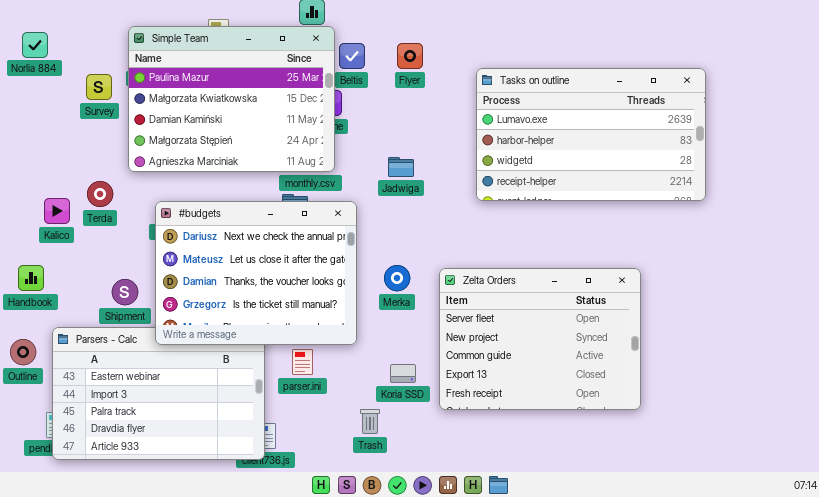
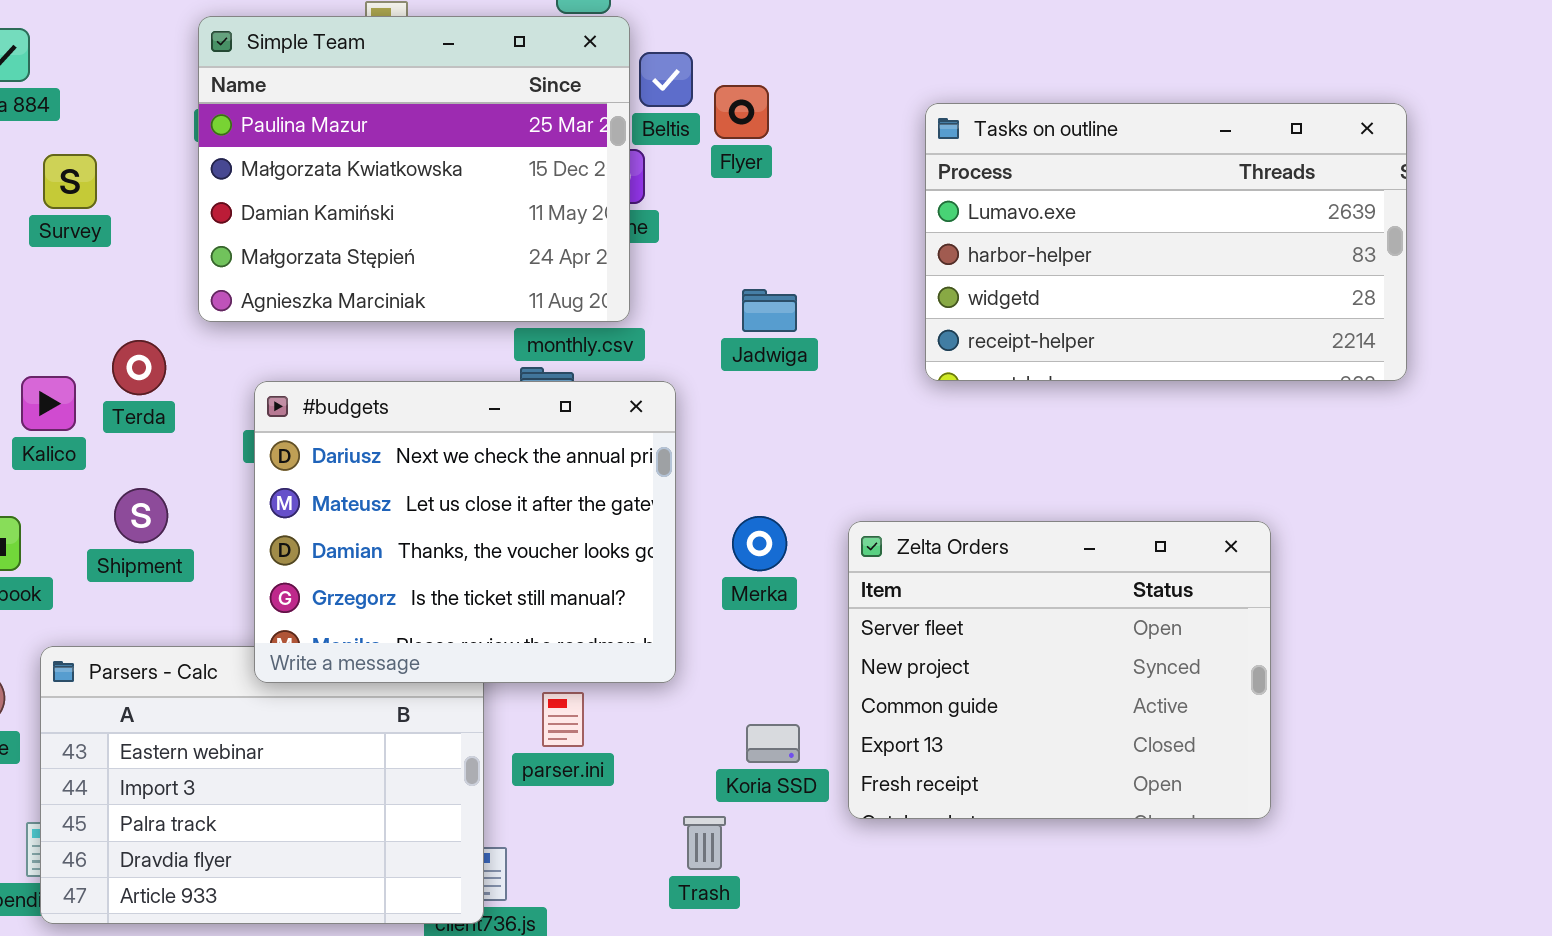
Flyer: [397,43,423,69] -> [714,85,769,139], moved
Survey: [86,74,112,100] -> [43,154,97,209], moved
Shipment: [112,279,138,305] -> [114,488,168,543], moved

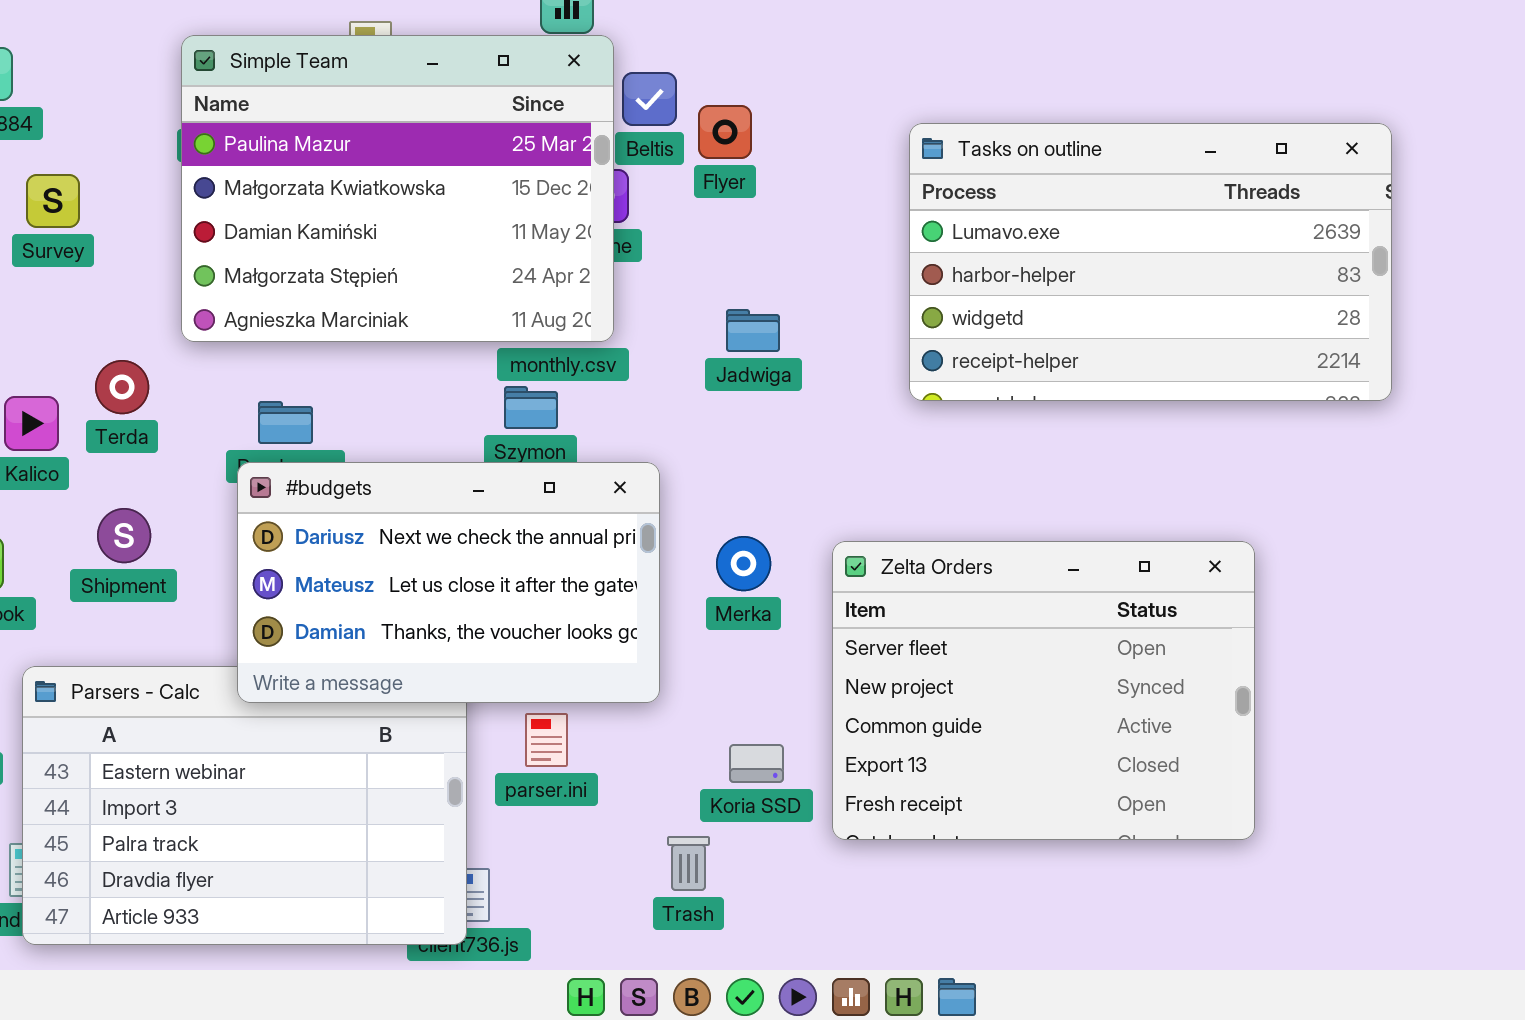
#budgets: [254,381,676,683] -> [237,462,660,703], resized

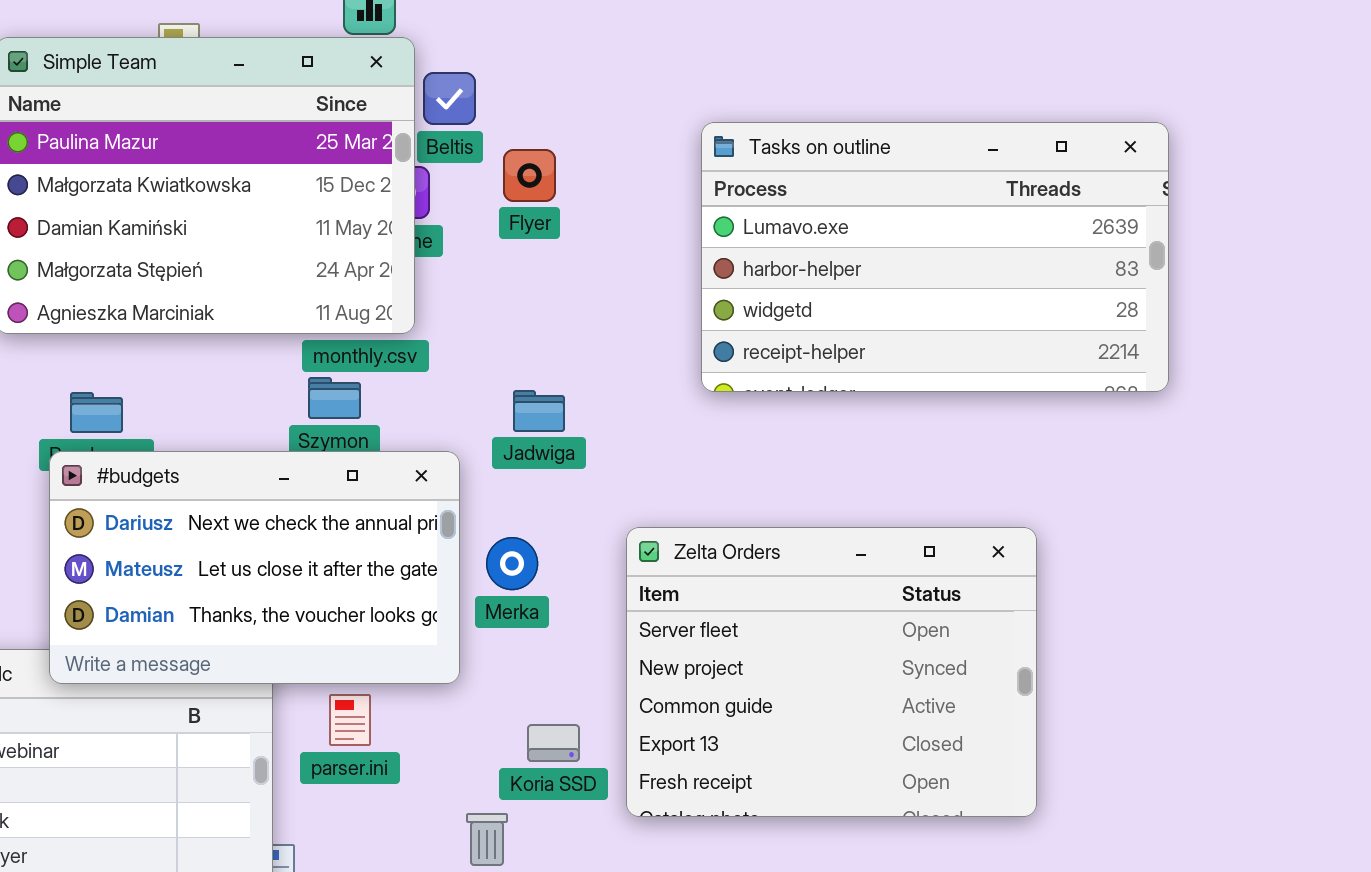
Flyer: [698,105,752,159] -> [503,149,556,202], moved
Jadwiga: [726,309,780,352] -> [513,390,565,432], moved
Merka: [716,536,771,591] -> [486,537,538,590], moved

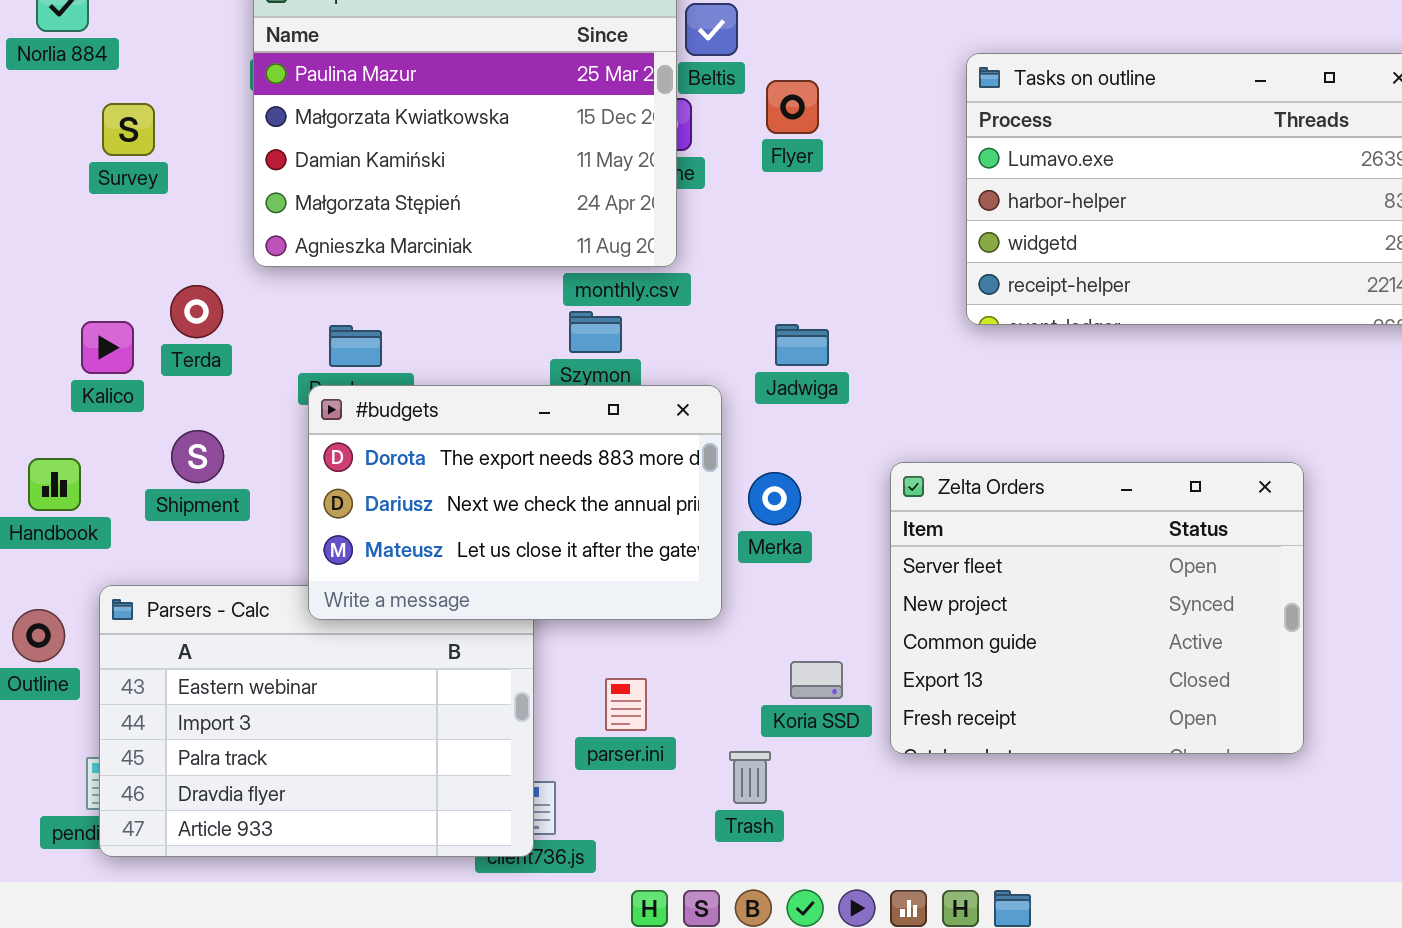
#budgets: [49,451,460,684] -> [308,385,722,620], scrolled up 1 row
parser.ini: [329,694,371,746] -> [605,678,647,731], moved

